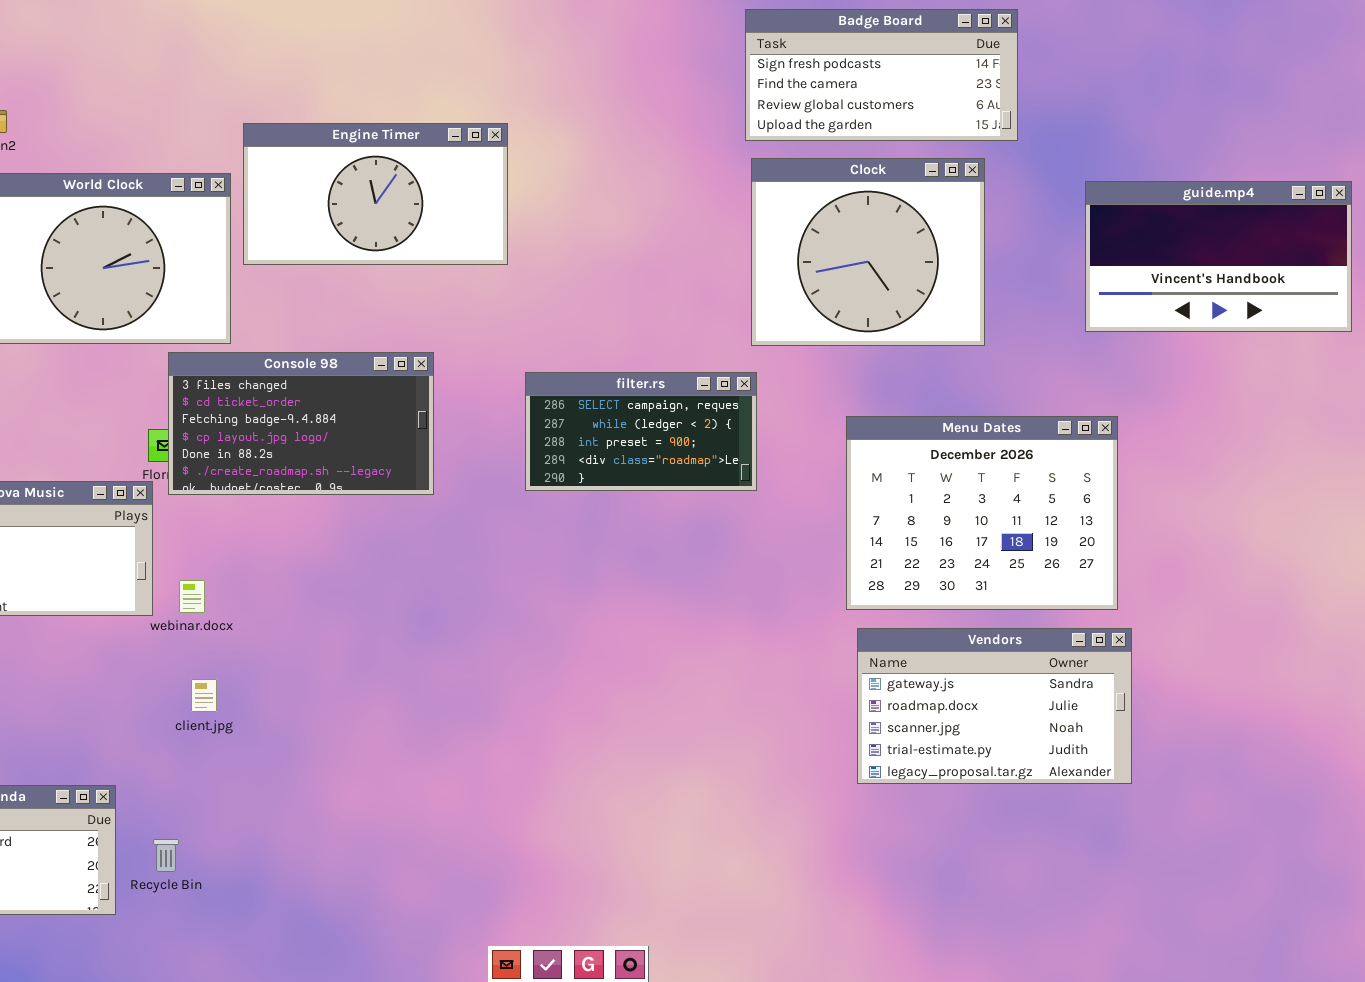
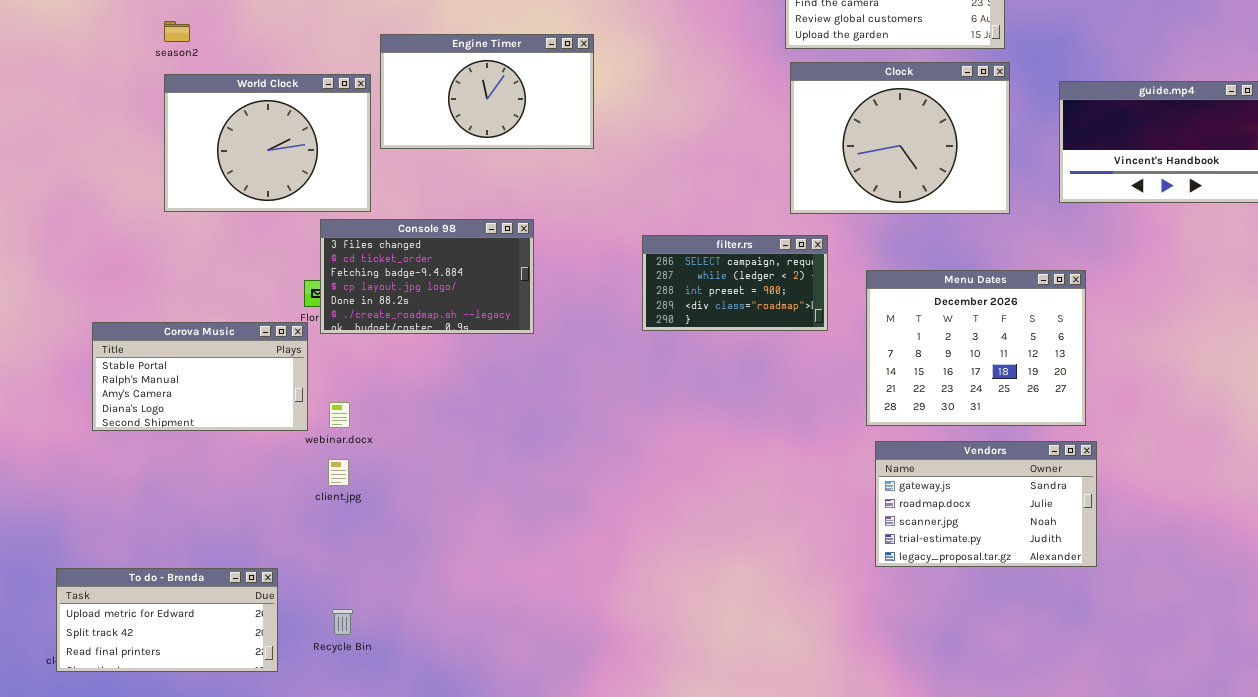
Clock: [751,158,985,346] -> [790,62,1010,214], resized
filter.rs: [525,372,757,491] -> [642,235,828,331], moved
client.jpg: [191,679,217,712] -> [328,459,349,486], moved
Recycle Bin: [153,839,179,872] -> [332,609,353,635], moved

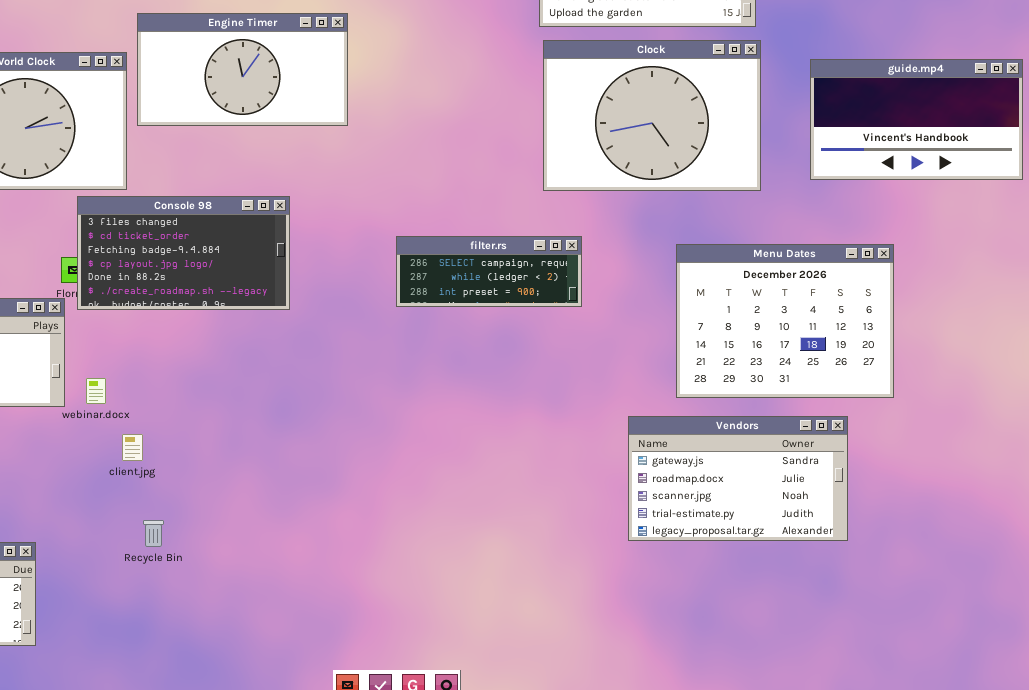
filter.rs: [642,235,828,331] -> [396,236,582,307], resized
Menu Dates: [866,270,1086,426] -> [676,244,894,398], moved
client.jpg: [328,459,349,486] -> [122,434,143,461], moved
Recycle Bin: [332,609,353,635] -> [143,520,164,547], moved

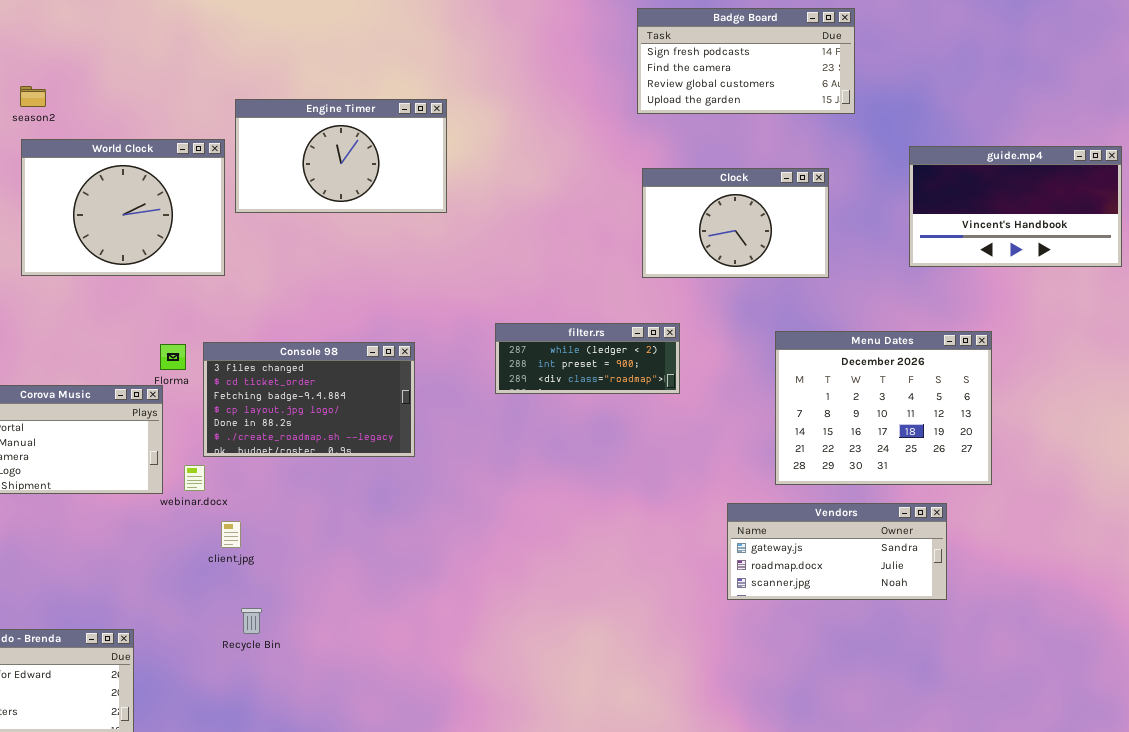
Clock: [543,40,761,191] -> [642,168,829,278], resized
Console 98: [77,196,290,310] -> [203,342,415,457], moved
filter.rs: [396,236,582,307] -> [495,323,680,394], scrolled down 1 row
Vendors: [628,416,848,541] -> [727,503,947,600], resized

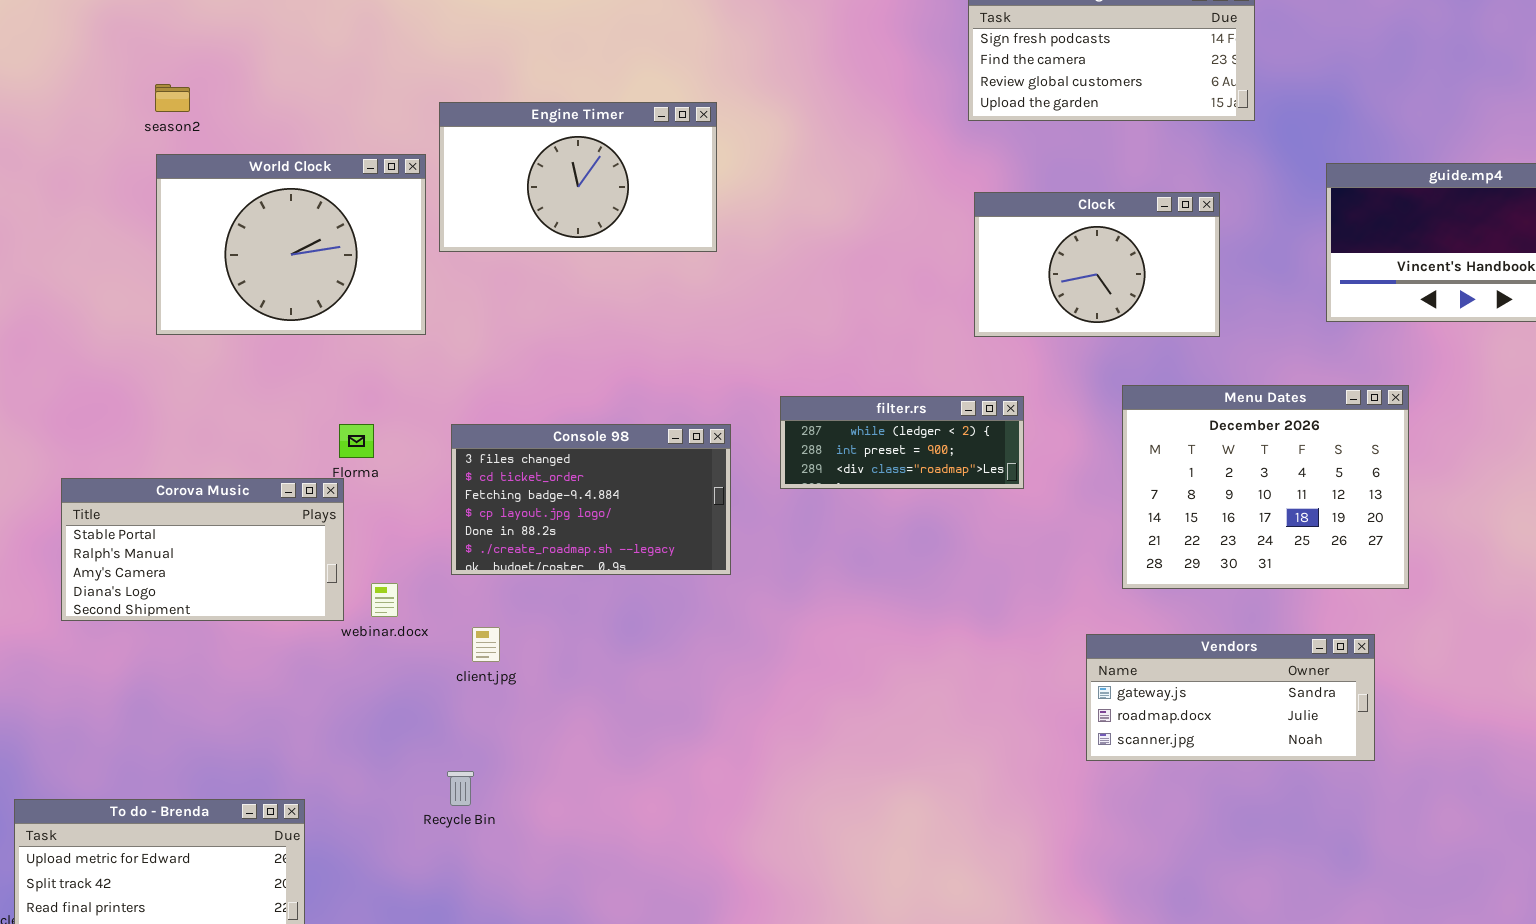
Menu Dates: [775,331,992,485] -> [1122,385,1409,589], moved
Console 98: [203,342,415,457] -> [451,424,731,575], moved
client.jpg: [221,521,241,548] -> [472,627,500,662], moved

